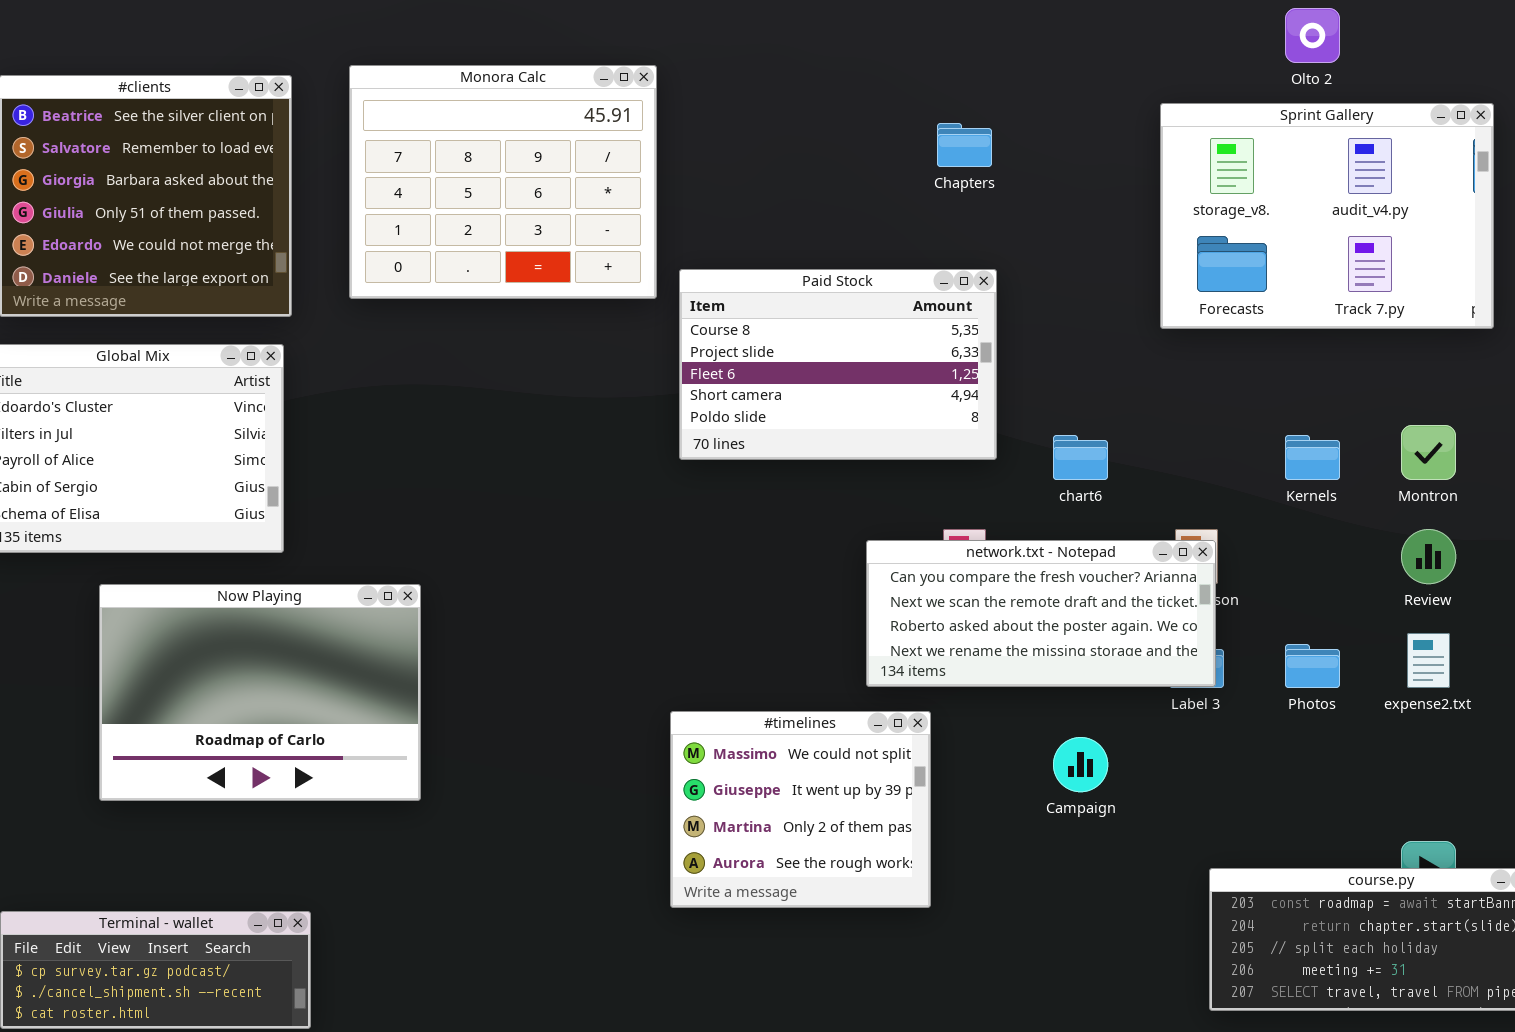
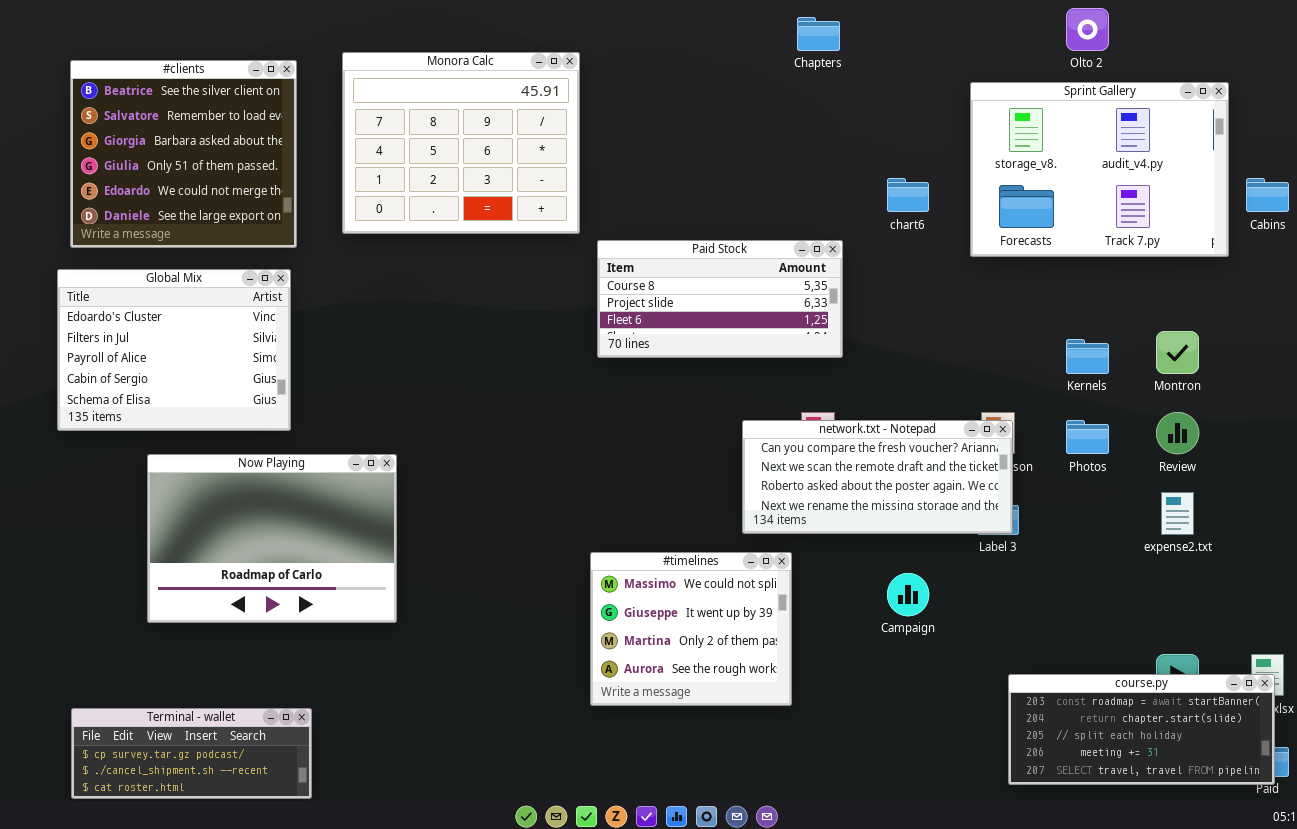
Chapters: [937,123,992,167] -> [797,17,840,51], moved
Paid Stock: [679,269,997,460] -> [597,240,843,358], resized
chart6: [1053,435,1108,480] -> [887,178,929,212], moved
Photos: [1285,644,1340,688] -> [1066,420,1109,454], moved

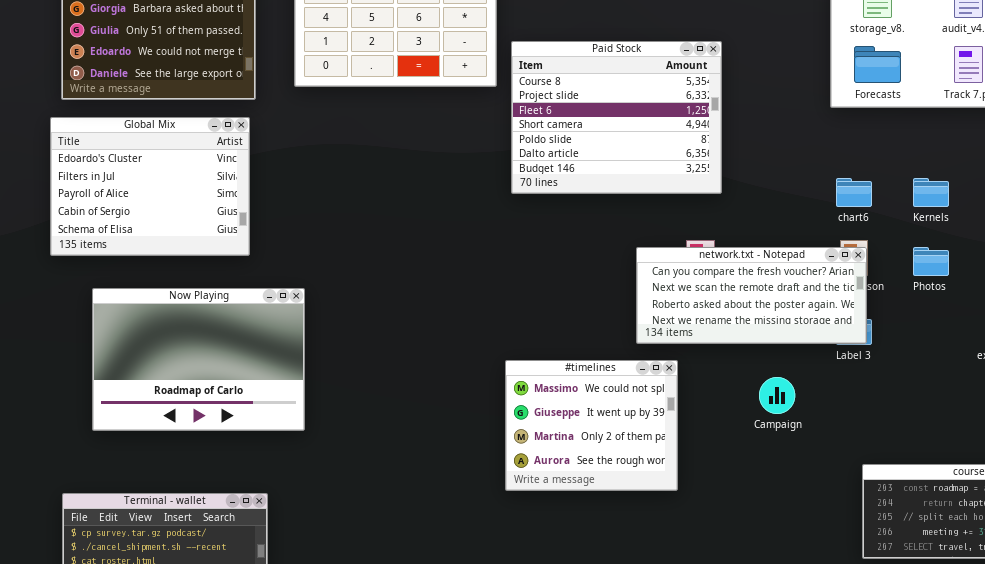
chart6: [887,178,929,212] -> [836,178,872,207], moved
Paid Stock: [597,240,843,358] -> [511,41,722,194], resized
Now Playing: [147,454,397,623] -> [92,288,305,431], moved

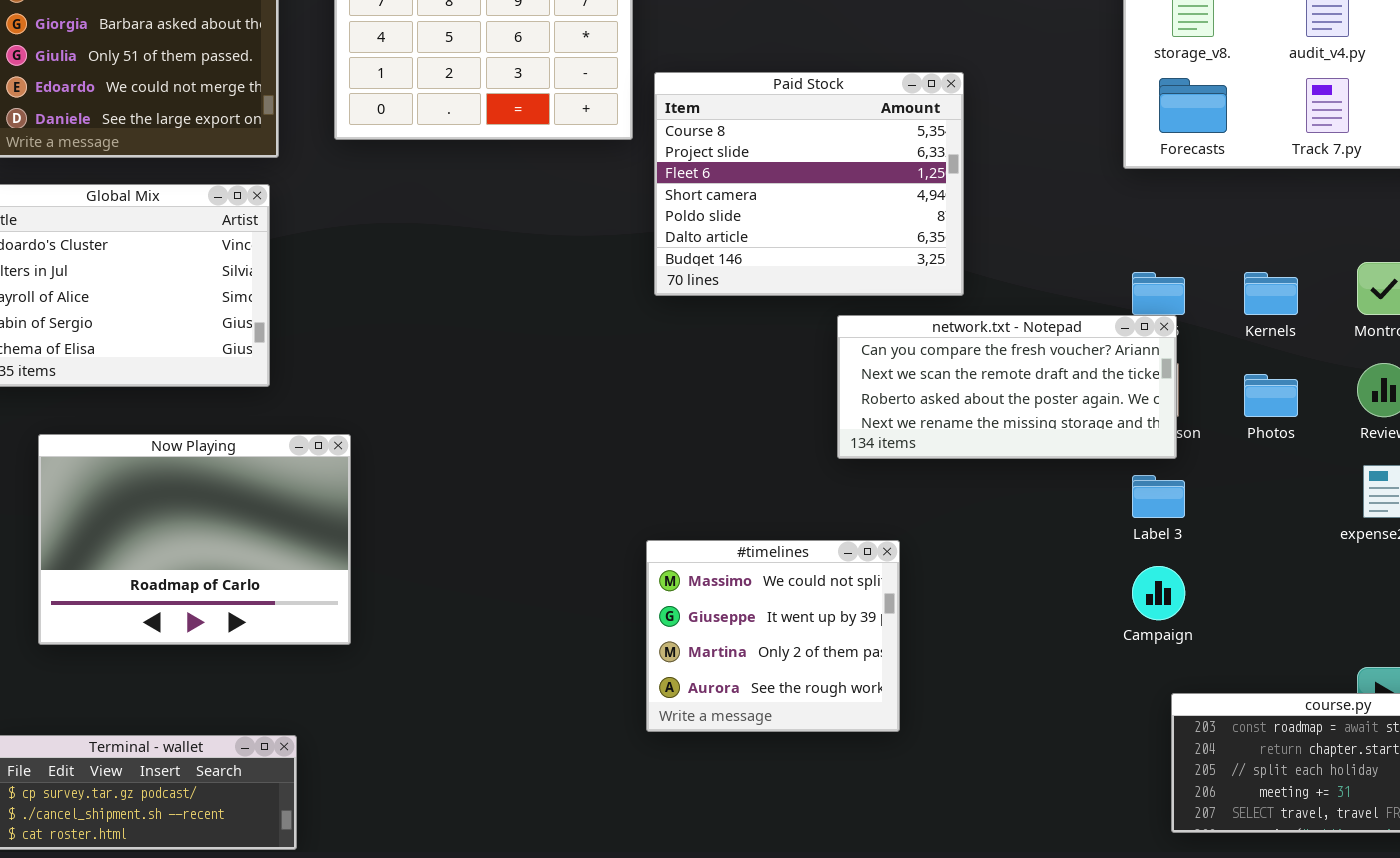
network.txt - Notepad: [636,247,867,344] -> [837,315,1177,459], moved
Campaign: [759,377,795,414] -> [1132,566,1185,620], moved

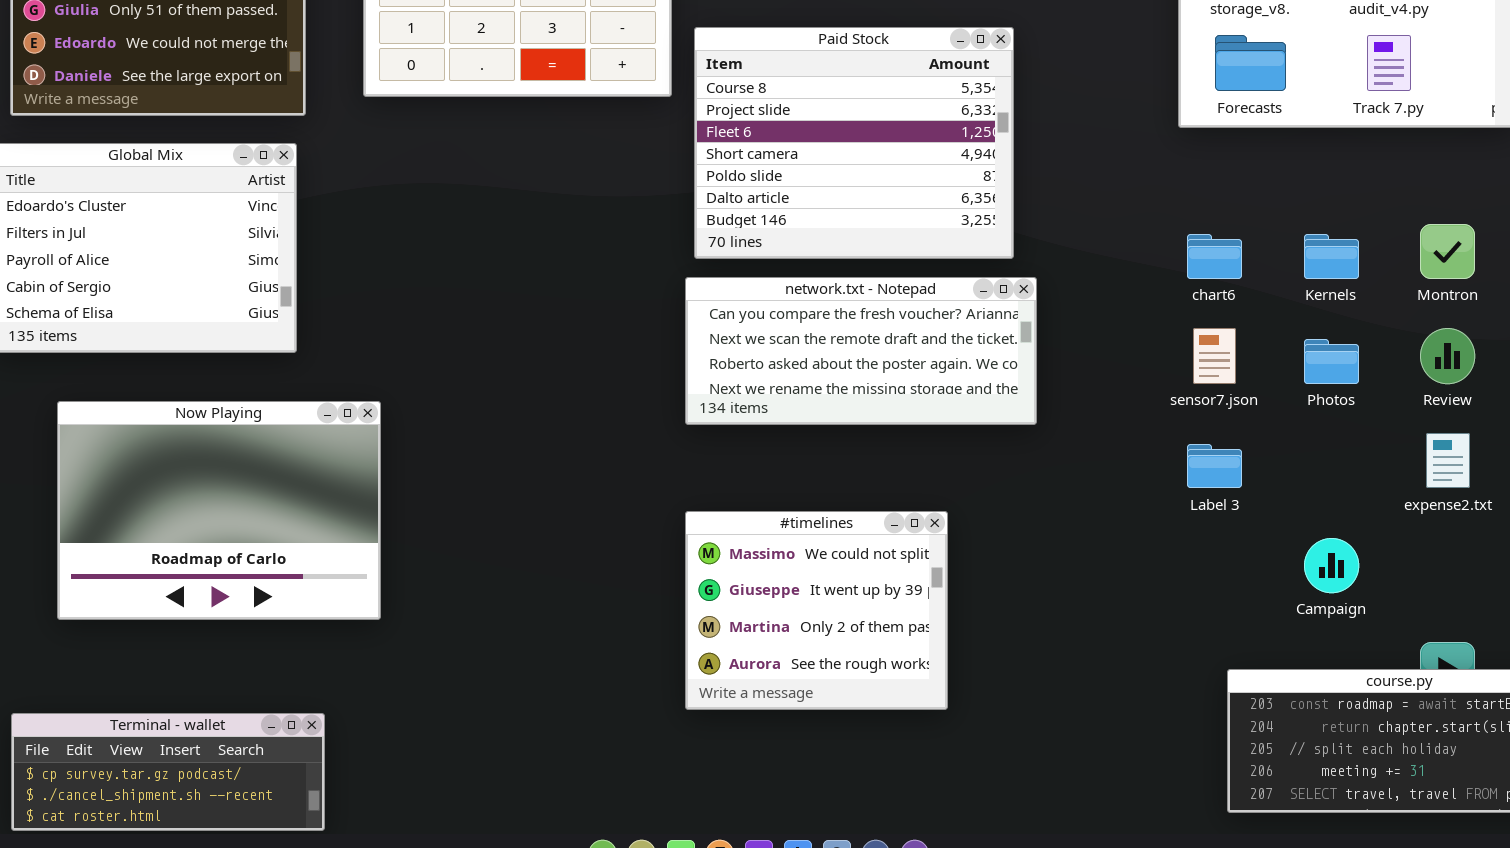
network.txt - Notepad: [837,315,1177,459] -> [685,277,1037,425], moved
Campaign: [1132,566,1185,620] -> [1304,538,1359,593], moved

